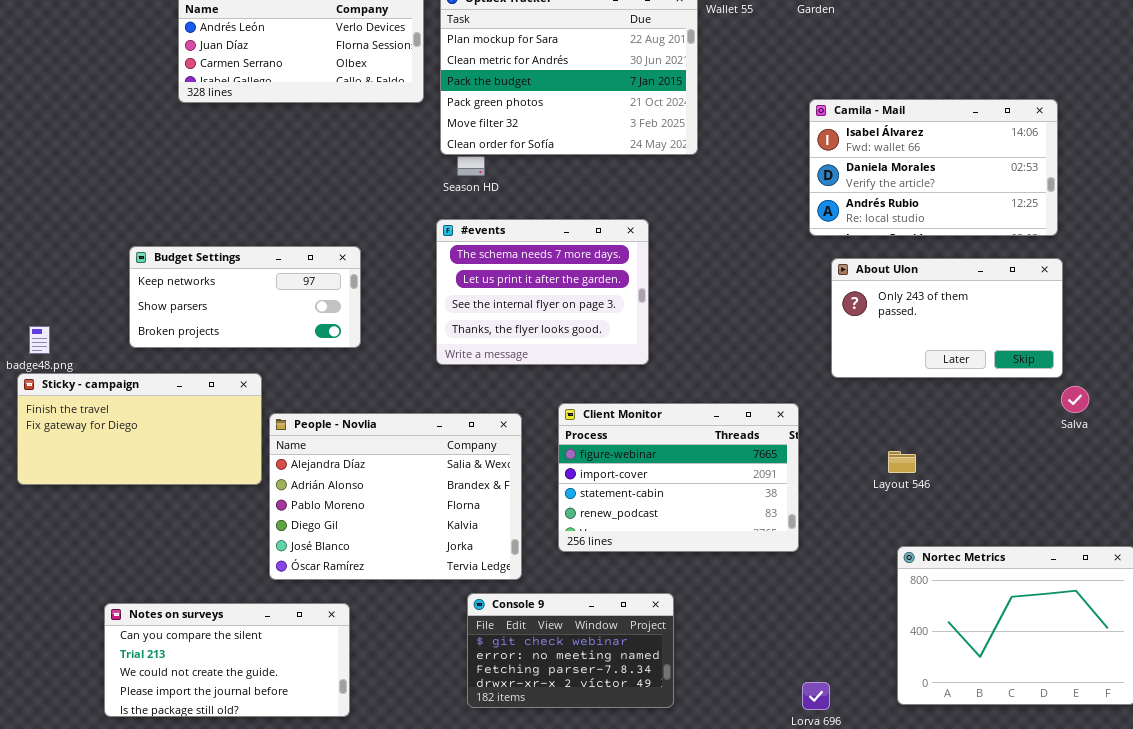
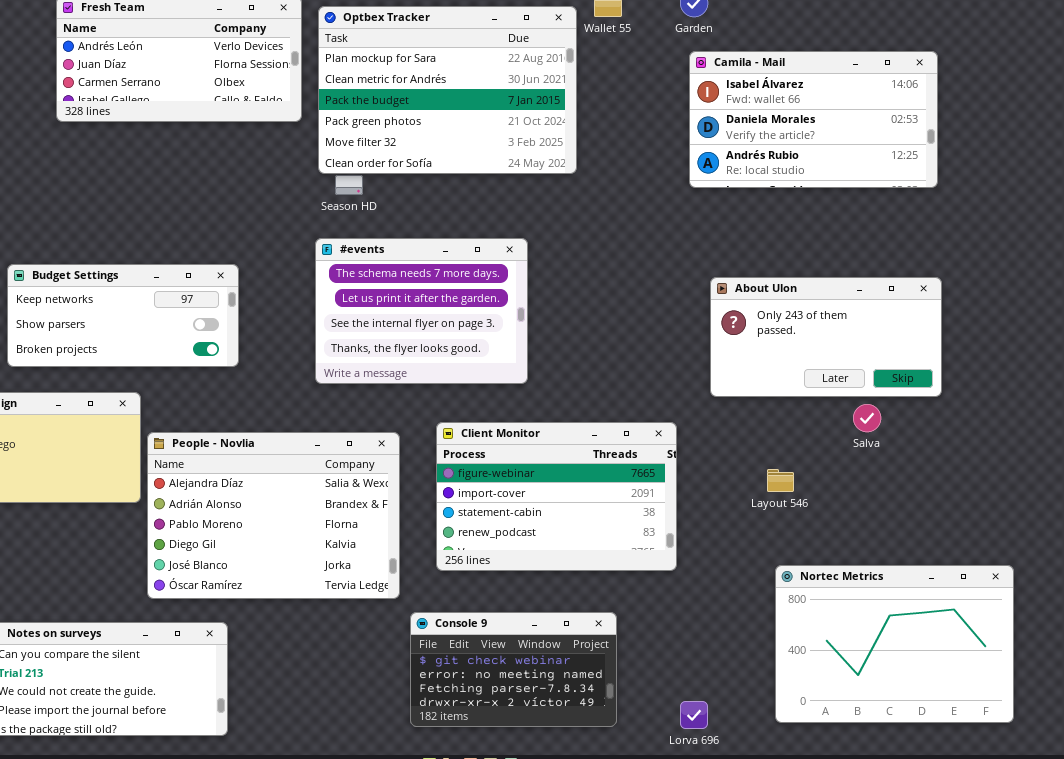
Camila - Mail: [809,99,1058,236] -> [689,51,938,188], moved
Salva: [1061,386,1089,413] -> [853,404,881,432], moved
Console 9: [467,593,674,708] -> [410,612,617,727], moved

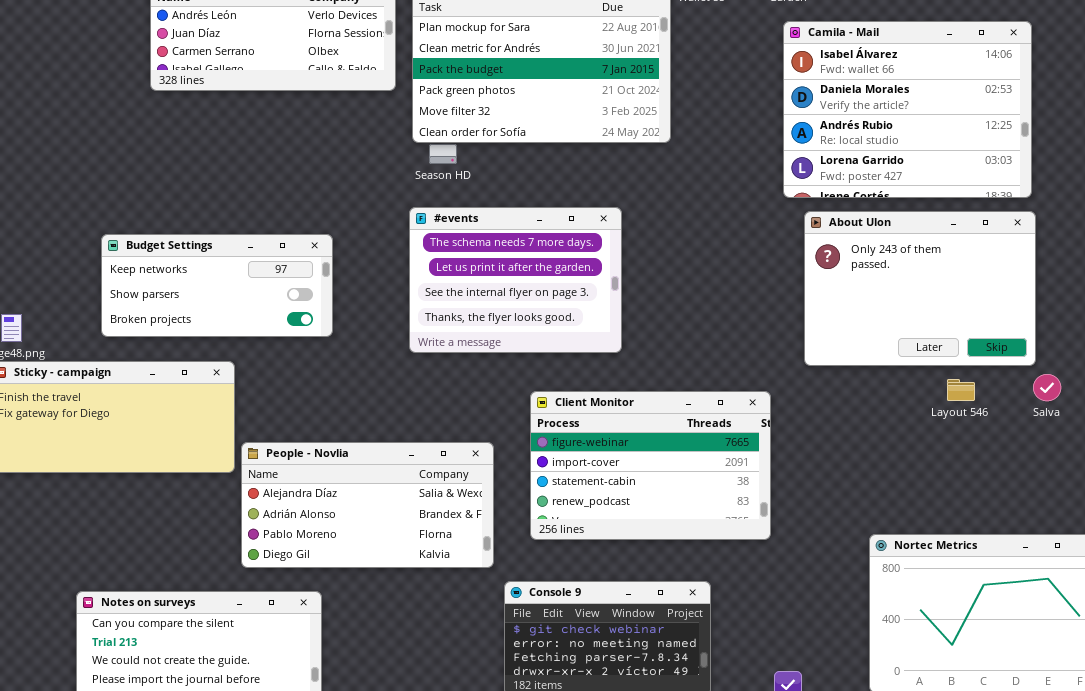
Camila - Mail: [689,51,938,188] -> [783,21,1032,198], resized
About Ulon: [710,277,942,397] -> [804,211,1036,366], resized
Salva: [853,404,881,432] -> [1033,374,1061,401], moved
People - Novlia: [147,432,400,599] -> [241,442,494,568], resized
Layout 546: [767,469,794,492] -> [947,379,975,401], moved

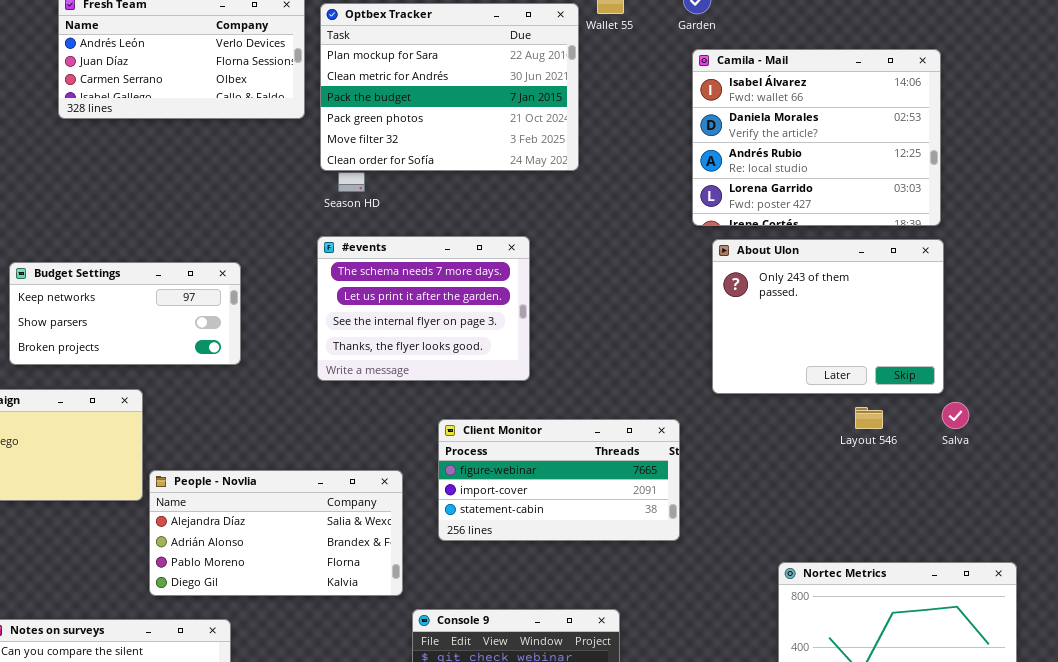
Client Monitor: [530,391,771,540] -> [438,419,680,541], resized

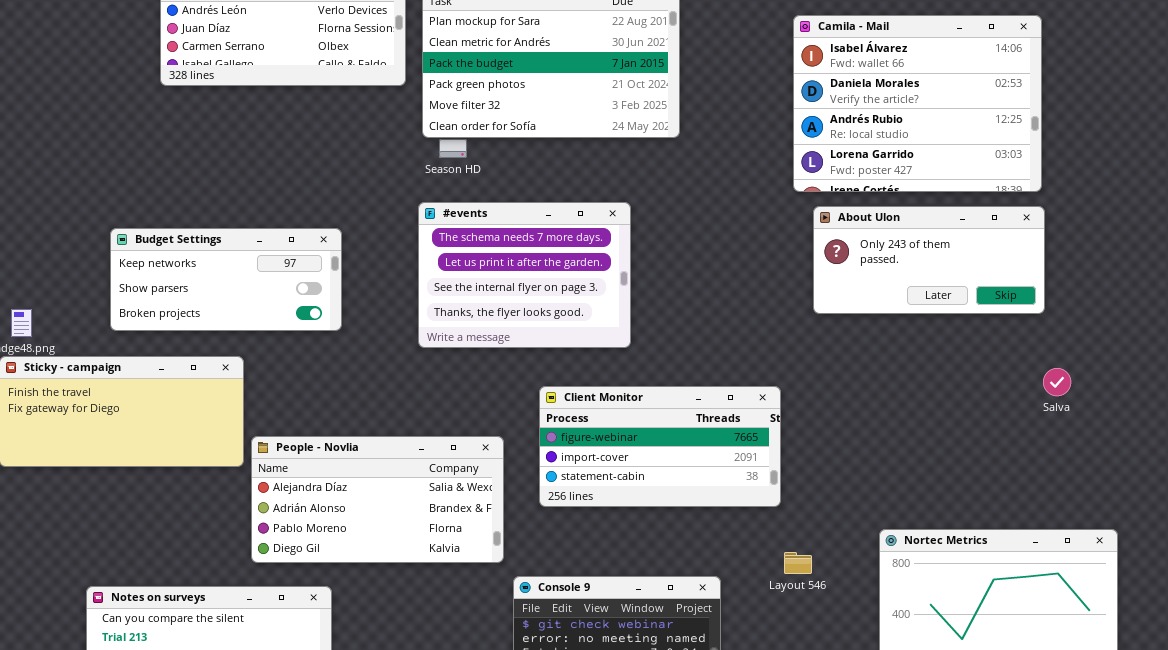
About Ulon: [712,239,944,394] -> [813,206,1045,314], resized
Layout 546: [855,407,883,429] -> [784,552,812,574], moved

